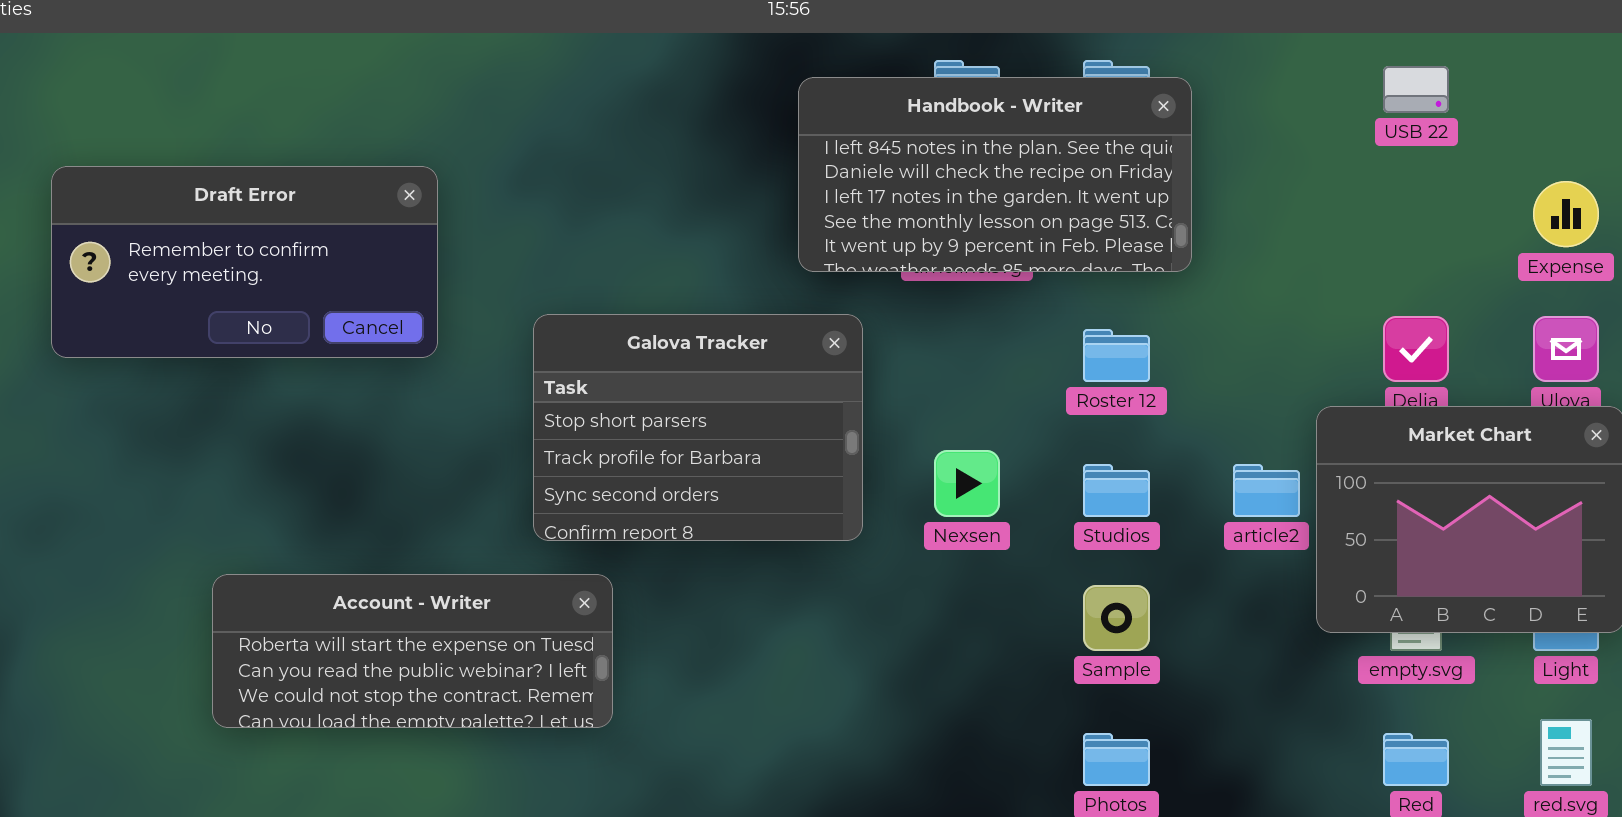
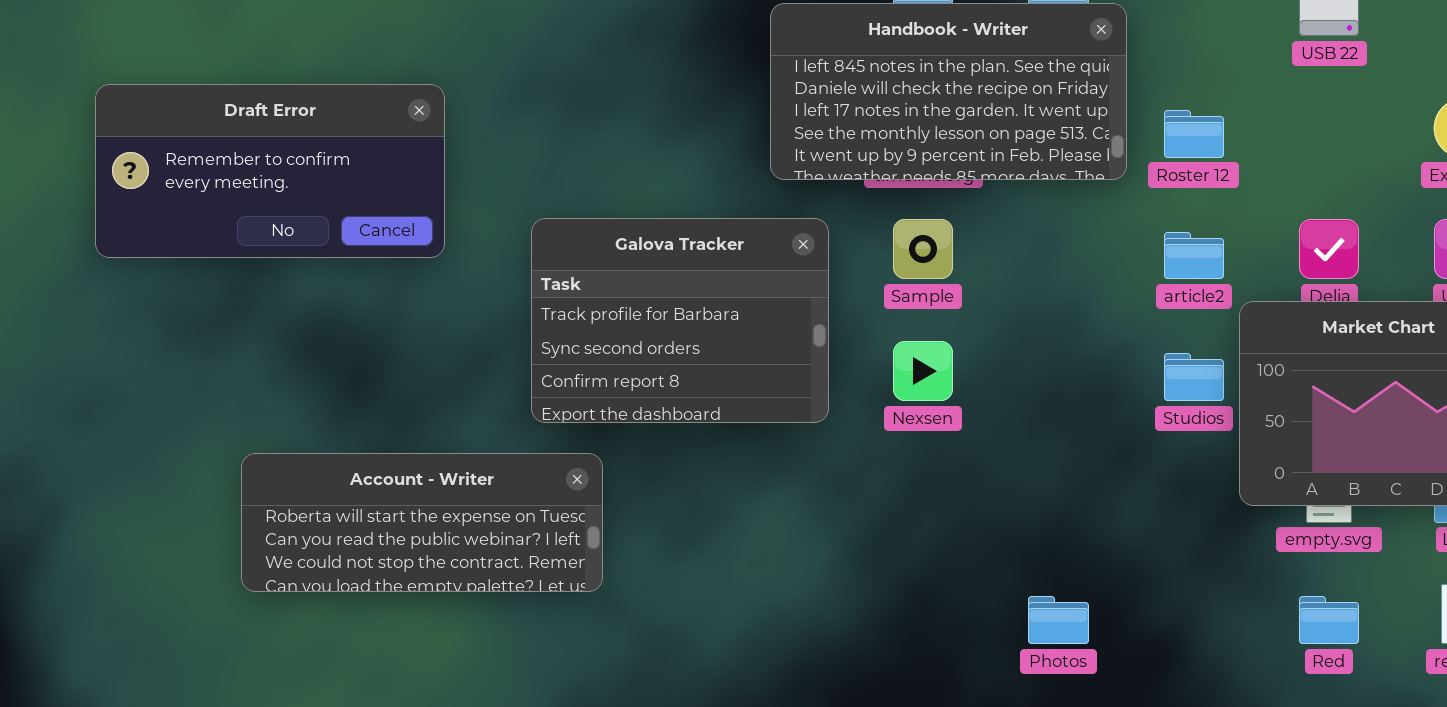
Galova Tracker: [533,314,863,541] -> [531,218,829,423], scrolled down 1 row
Roster 12: [1083,329,1150,382] -> [1164,110,1224,158], moved
Studios: [1083,464,1150,517] -> [1164,353,1224,401], moved
article2: [1233,464,1300,517] -> [1164,232,1224,279], moved
Sample: [1083,585,1150,651] -> [893,219,953,279], moved

